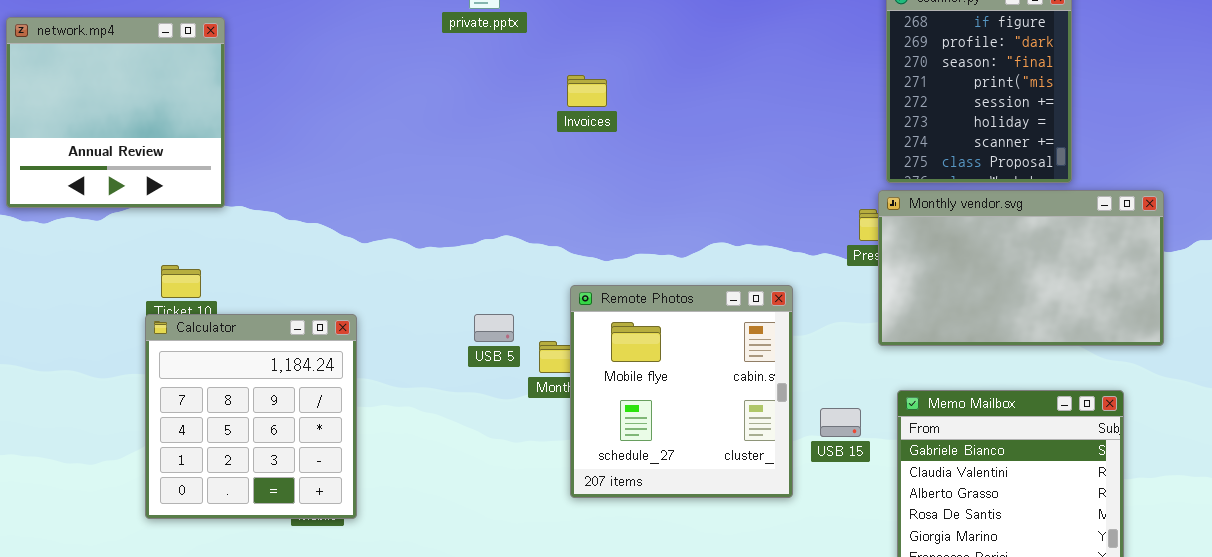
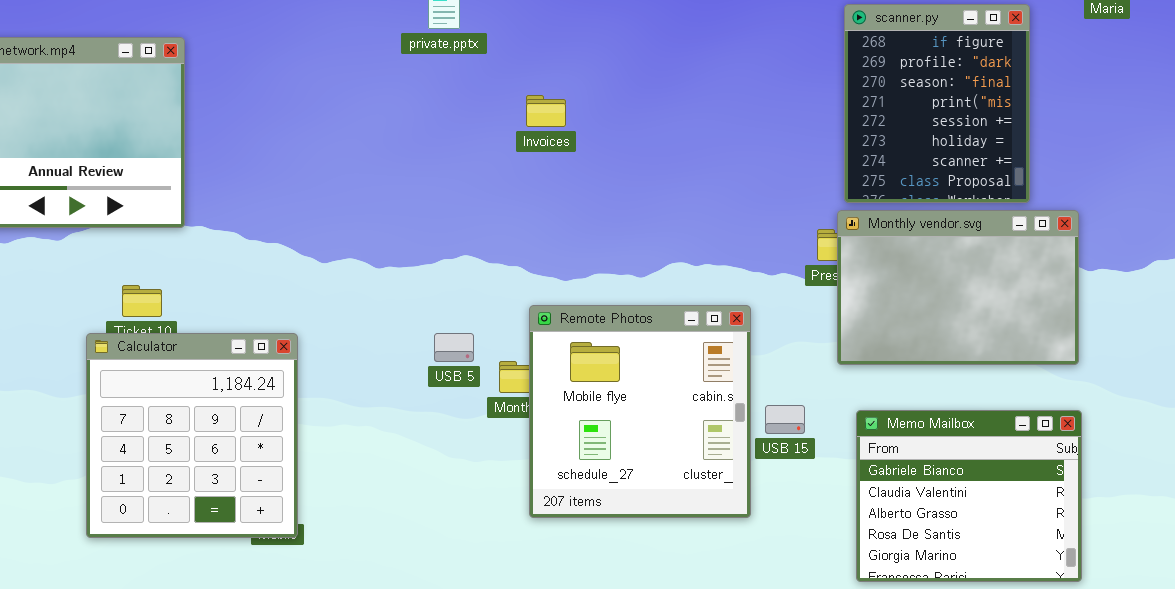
Monthly vendor.svg: [878,190,1164,346] -> [837,210,1079,365], resized
Calculator: [145,314,357,519] -> [86,333,298,538], moved
USB 15: [820,408,861,437] -> [765,405,805,434], moved

